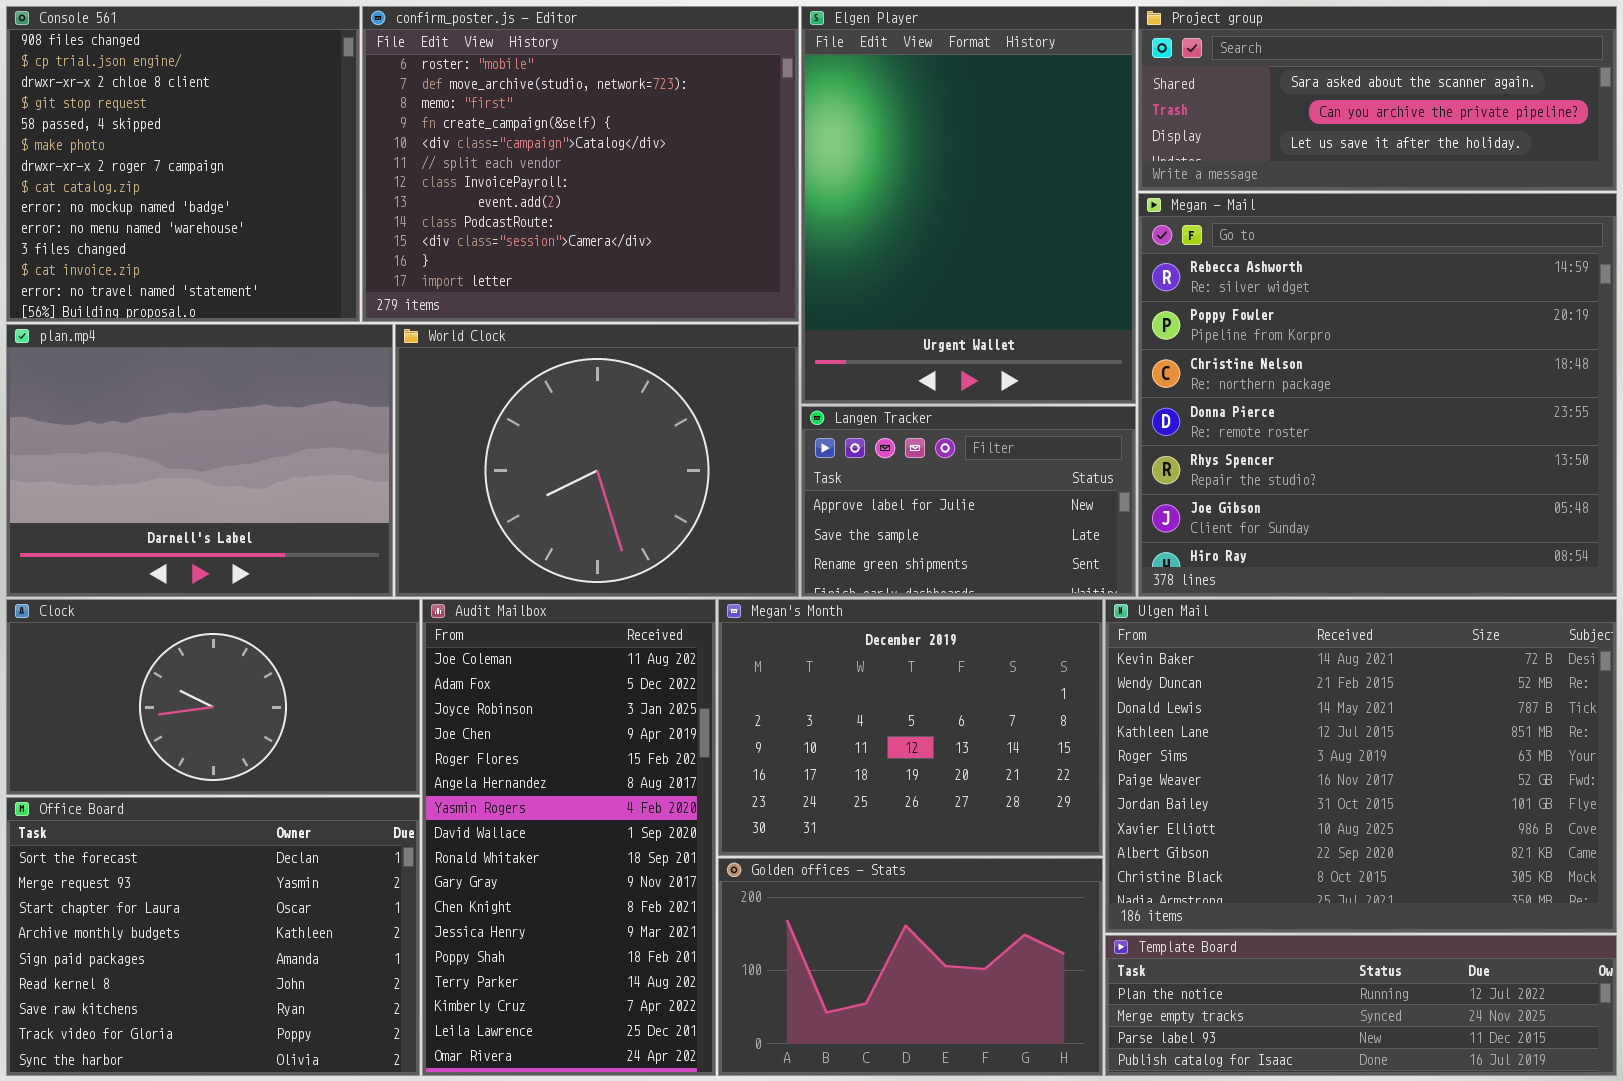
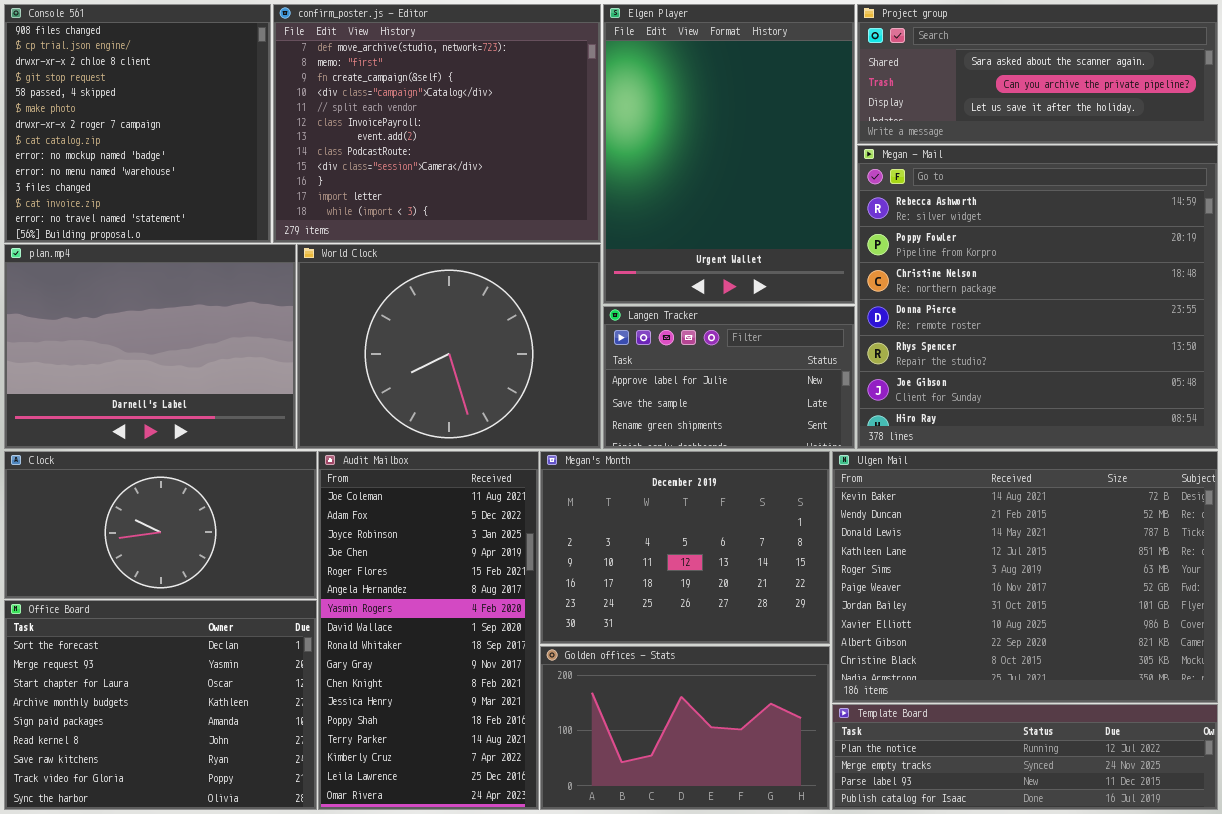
confirm_poster.js - Editor: [362,6,799,322] -> [273,4,601,243], scrolled down 1 row

